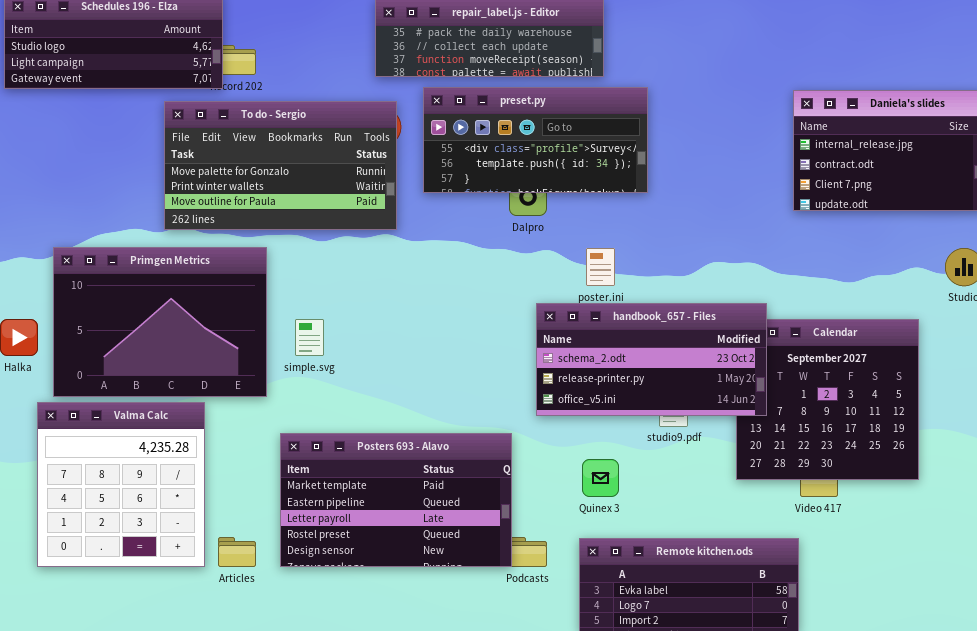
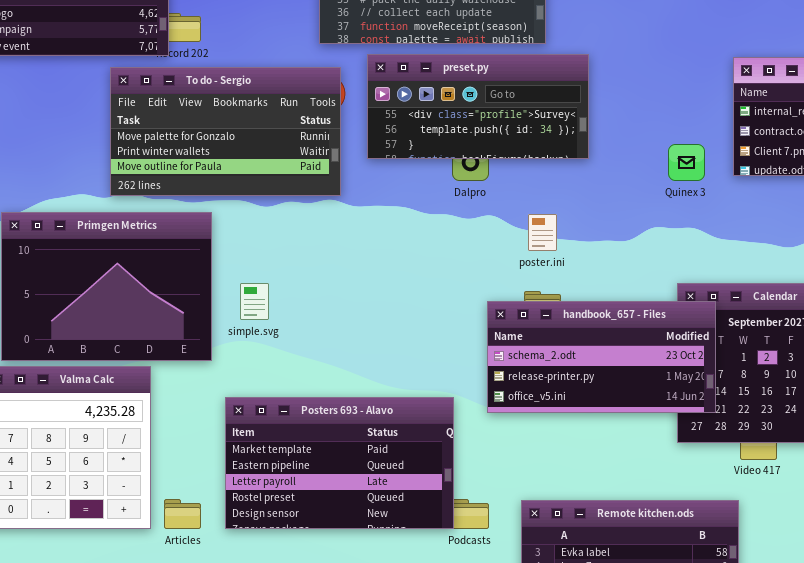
handbook_657 - Files: [536,303,767,416] -> [487,301,716,413], moved
Quinex 3: [582,459,619,497] -> [668,144,705,181], moved

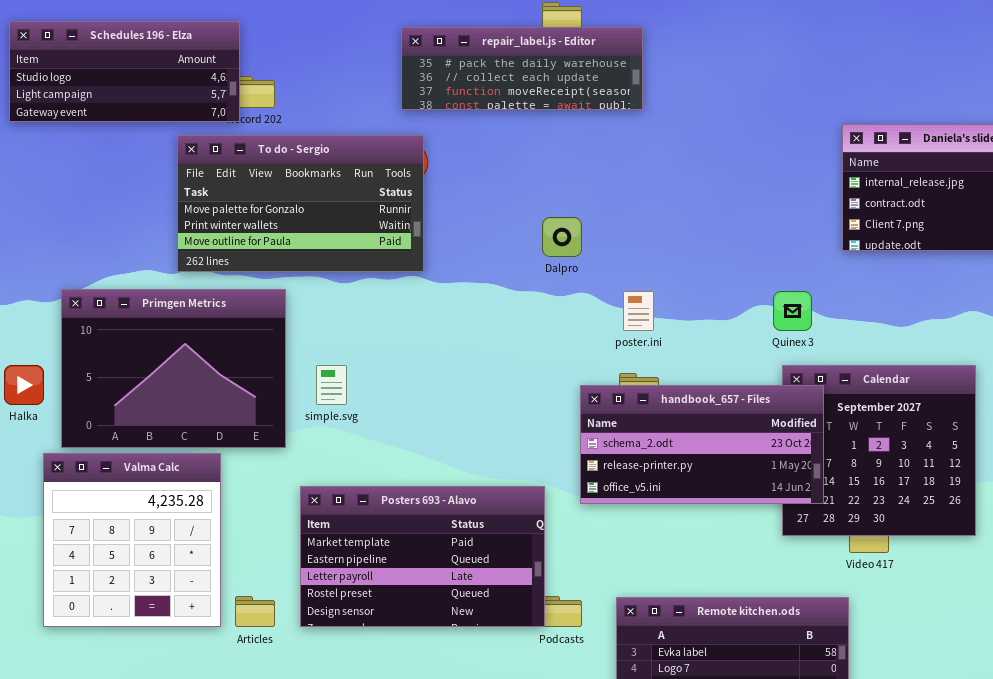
preset.py: [367,54,589,159] -> none, closed
Quinex 3: [668,144,705,181] -> [773,291,812,331], moved

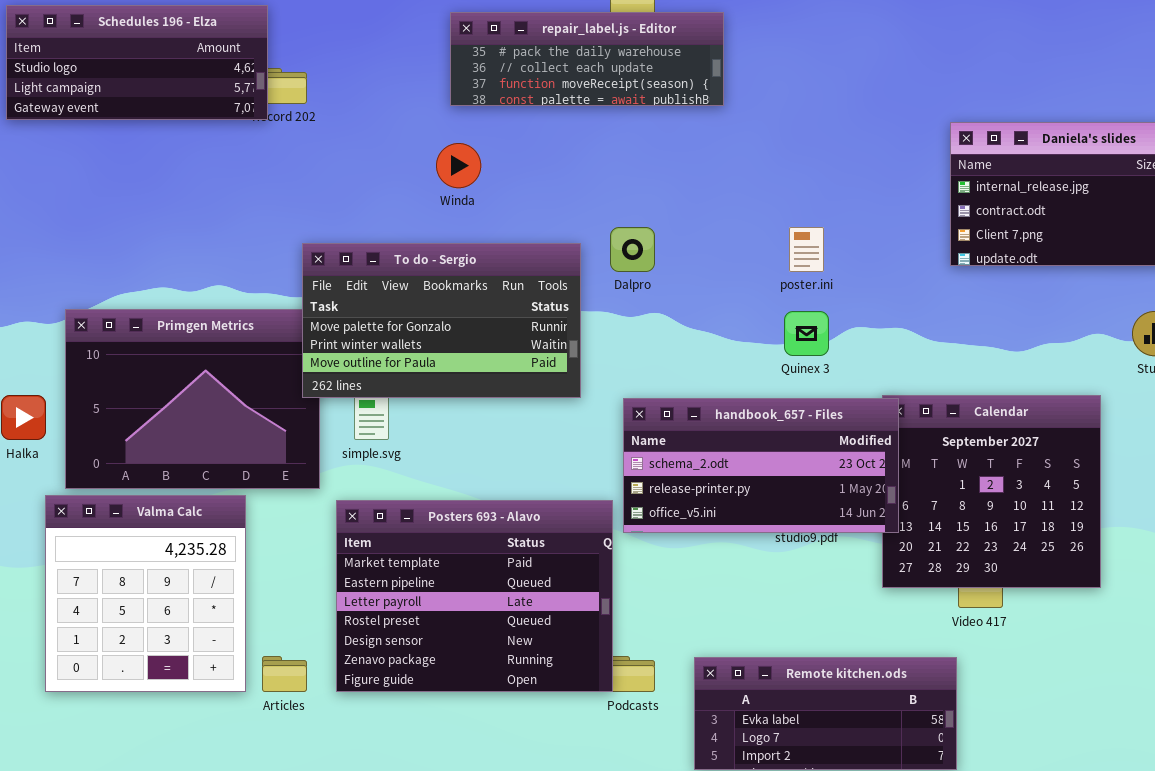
To do - Sergio: [177,135,424,272] -> [302,243,581,398], moved
poster.ini: [623,291,654,331] -> [789,227,824,272], moved
Quinex 3: [773,291,812,331] -> [784,311,829,356], moved
handbook_657 - Files: [580,385,824,504] -> [623,398,899,533], moved
Posters 693 - Alavo: [300,486,545,627] -> [336,500,613,692], resized

